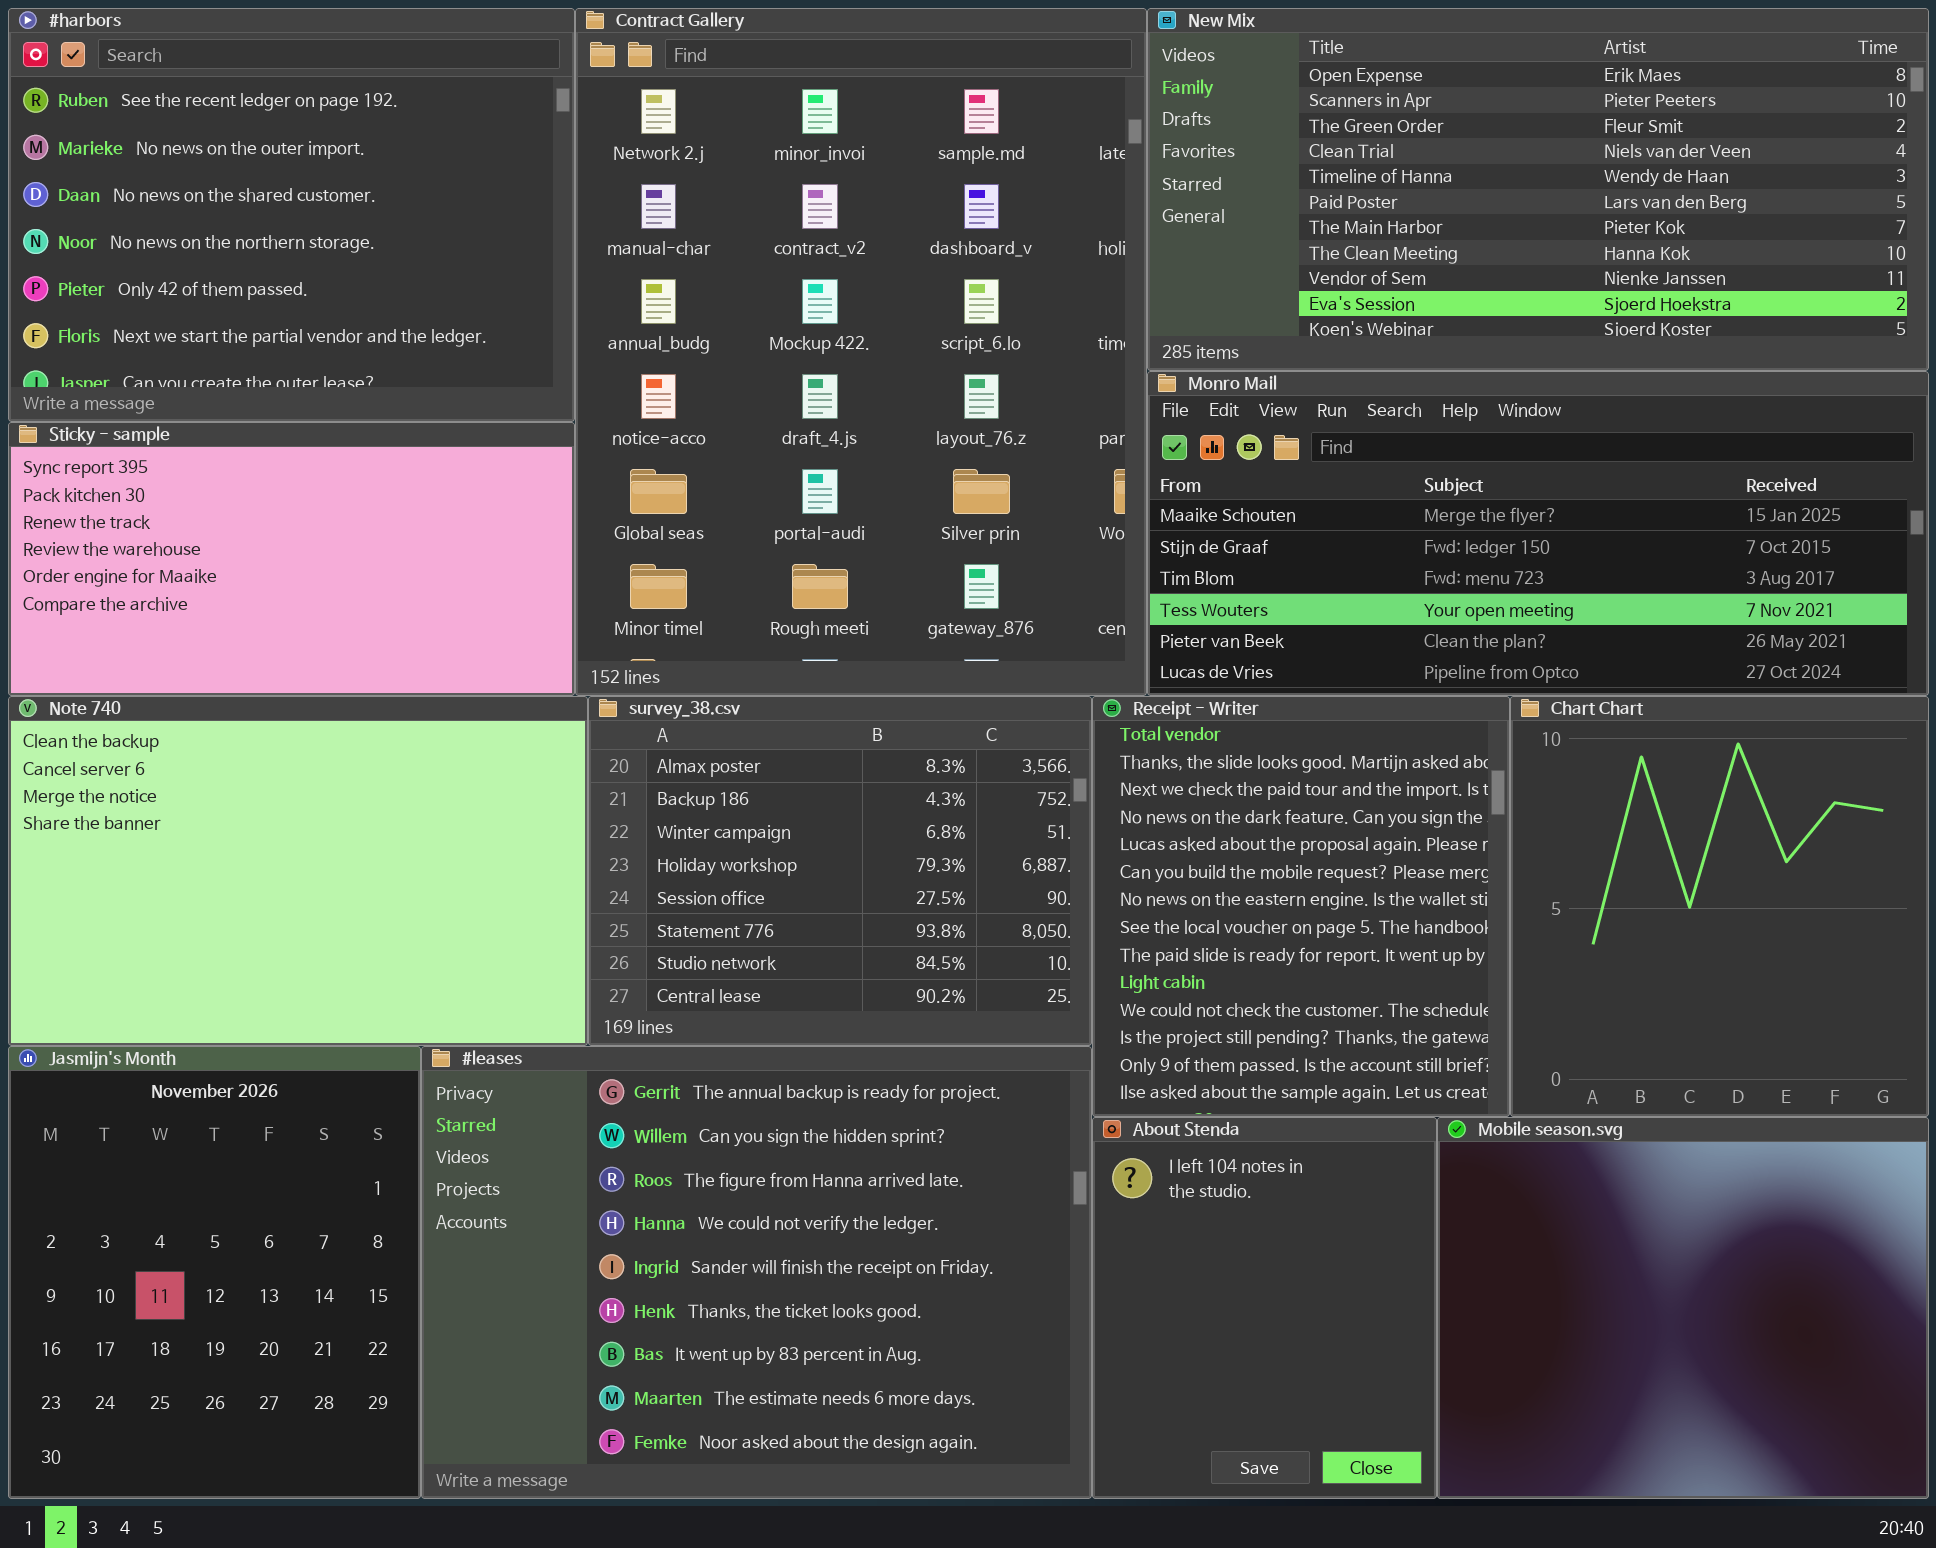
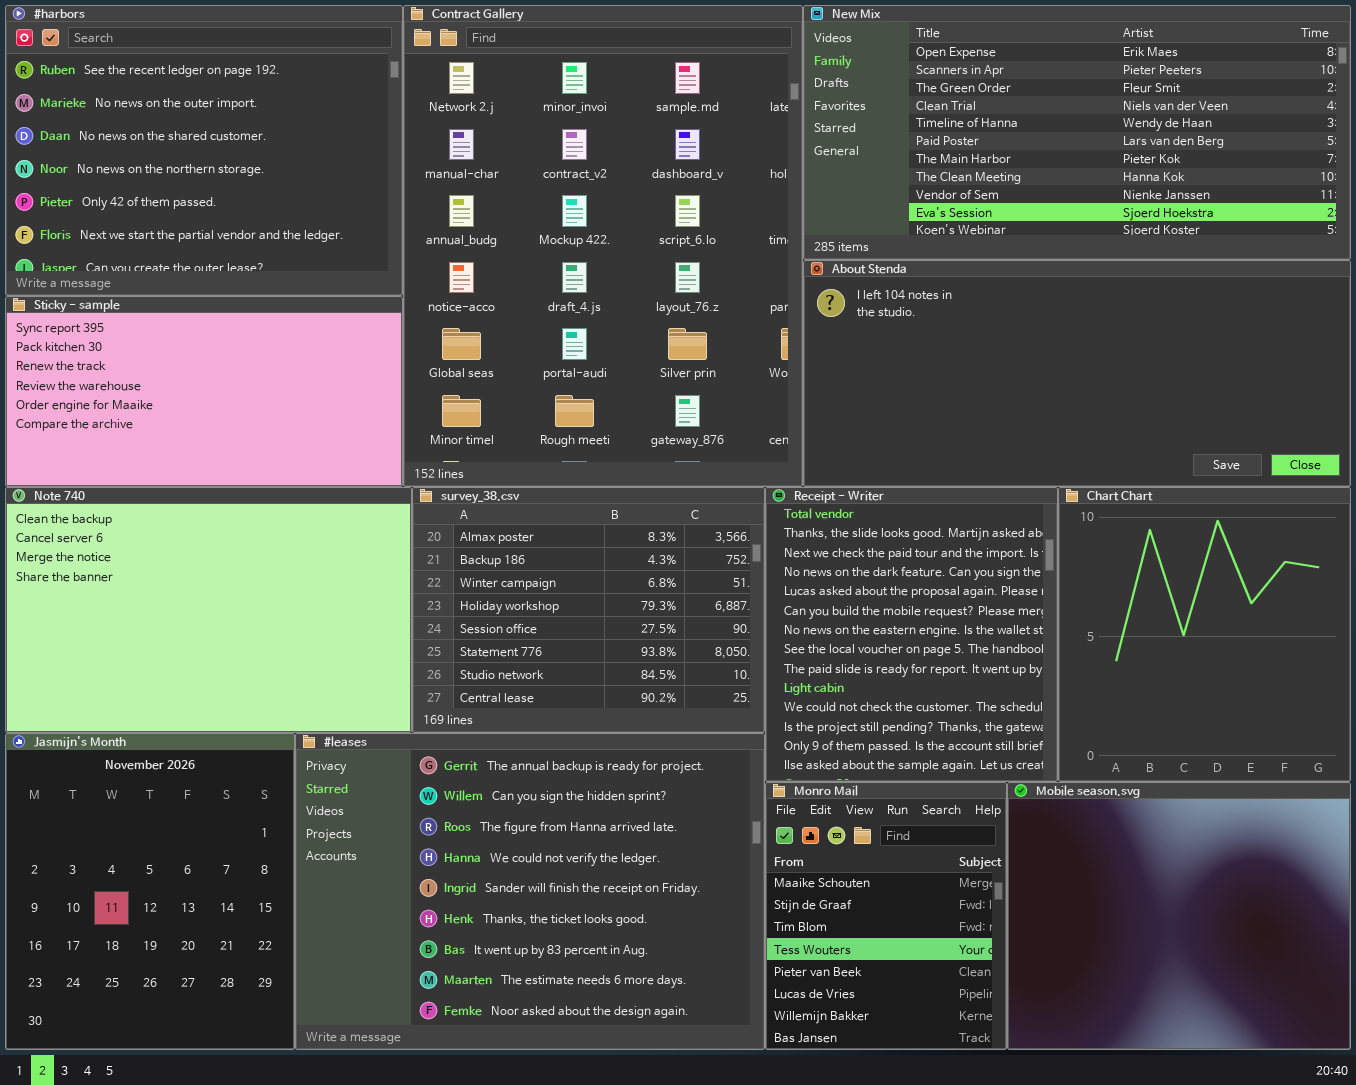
Monro Mail: [1147,371,1929,696] -> [765,782,1007,1050], moved, resized
About Stenda: [1092,1117,1437,1499] -> [803,260,1351,487], moved, resized

